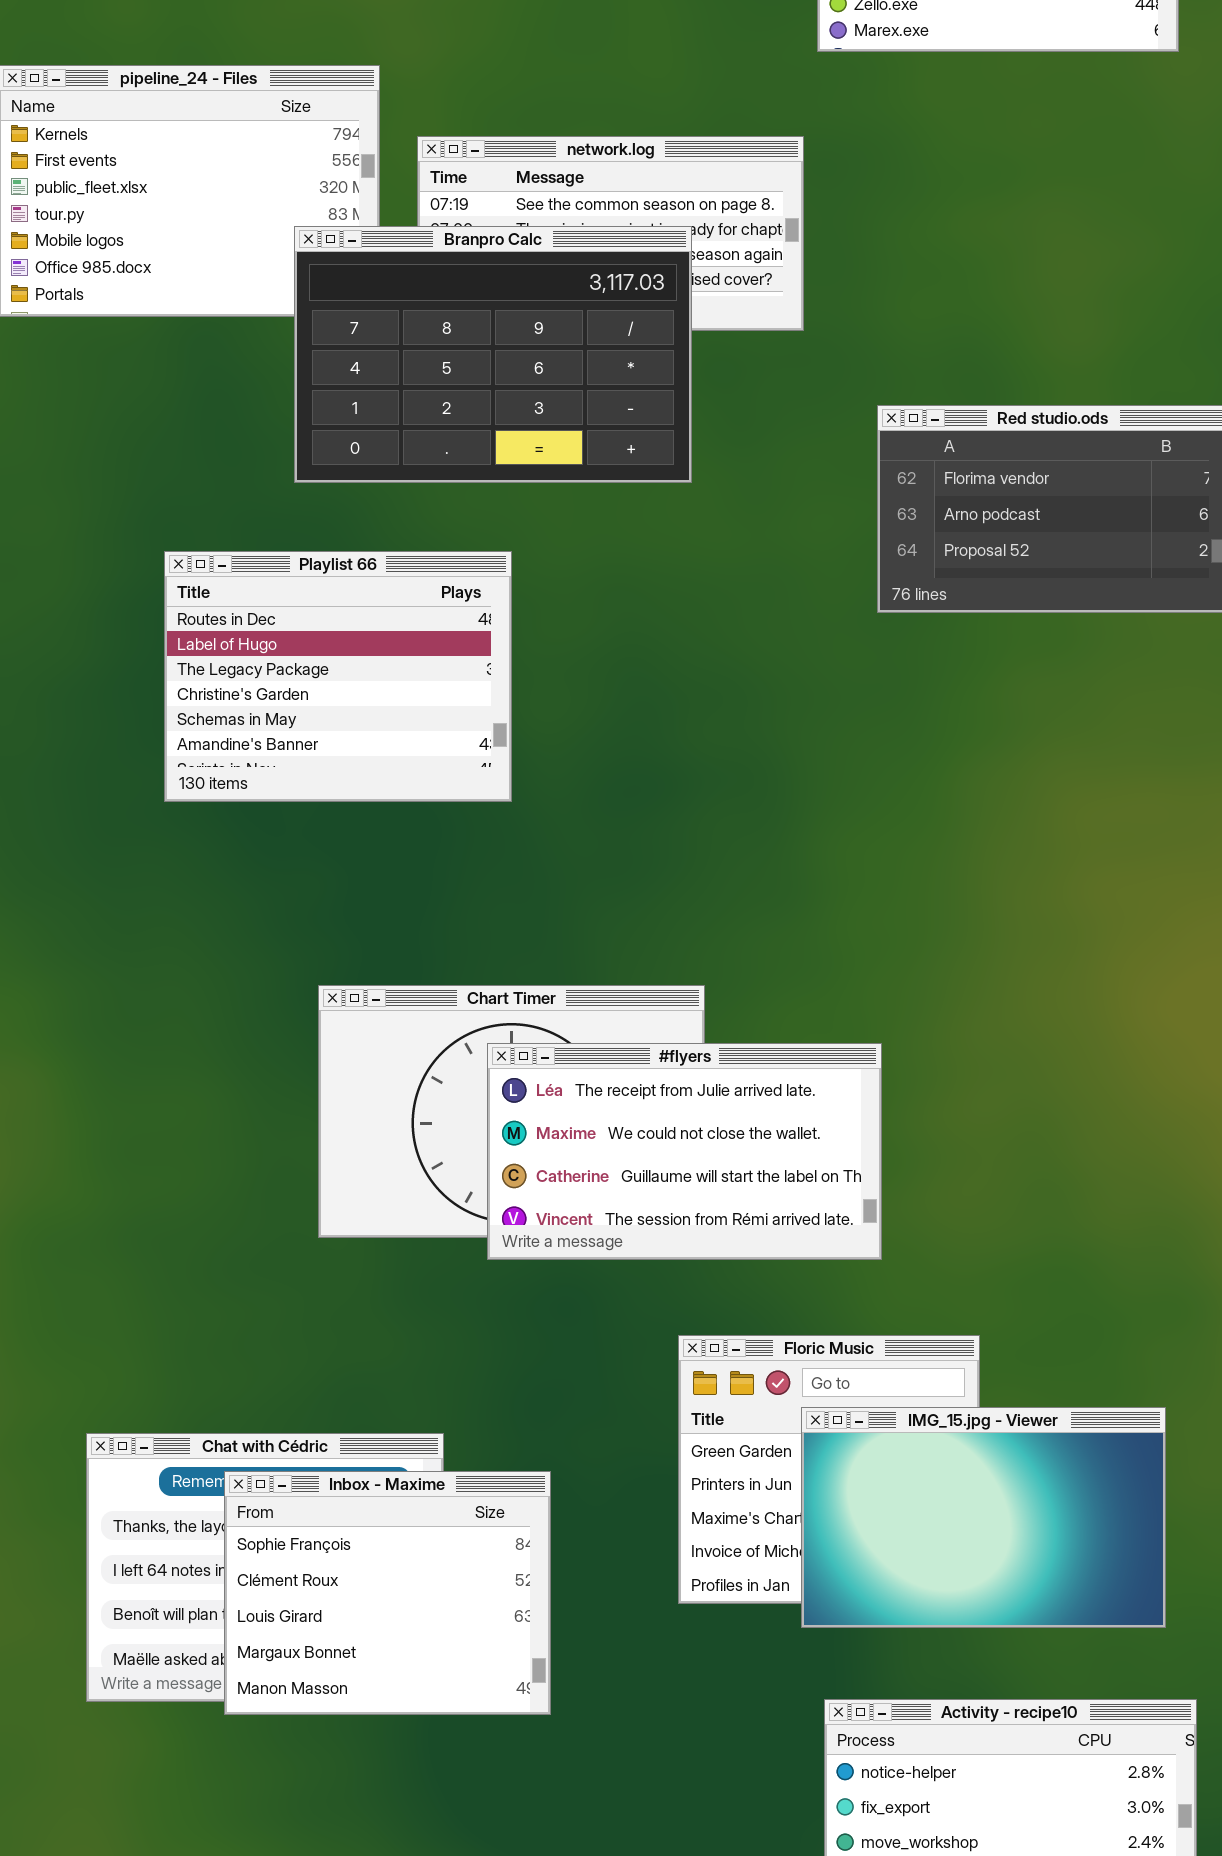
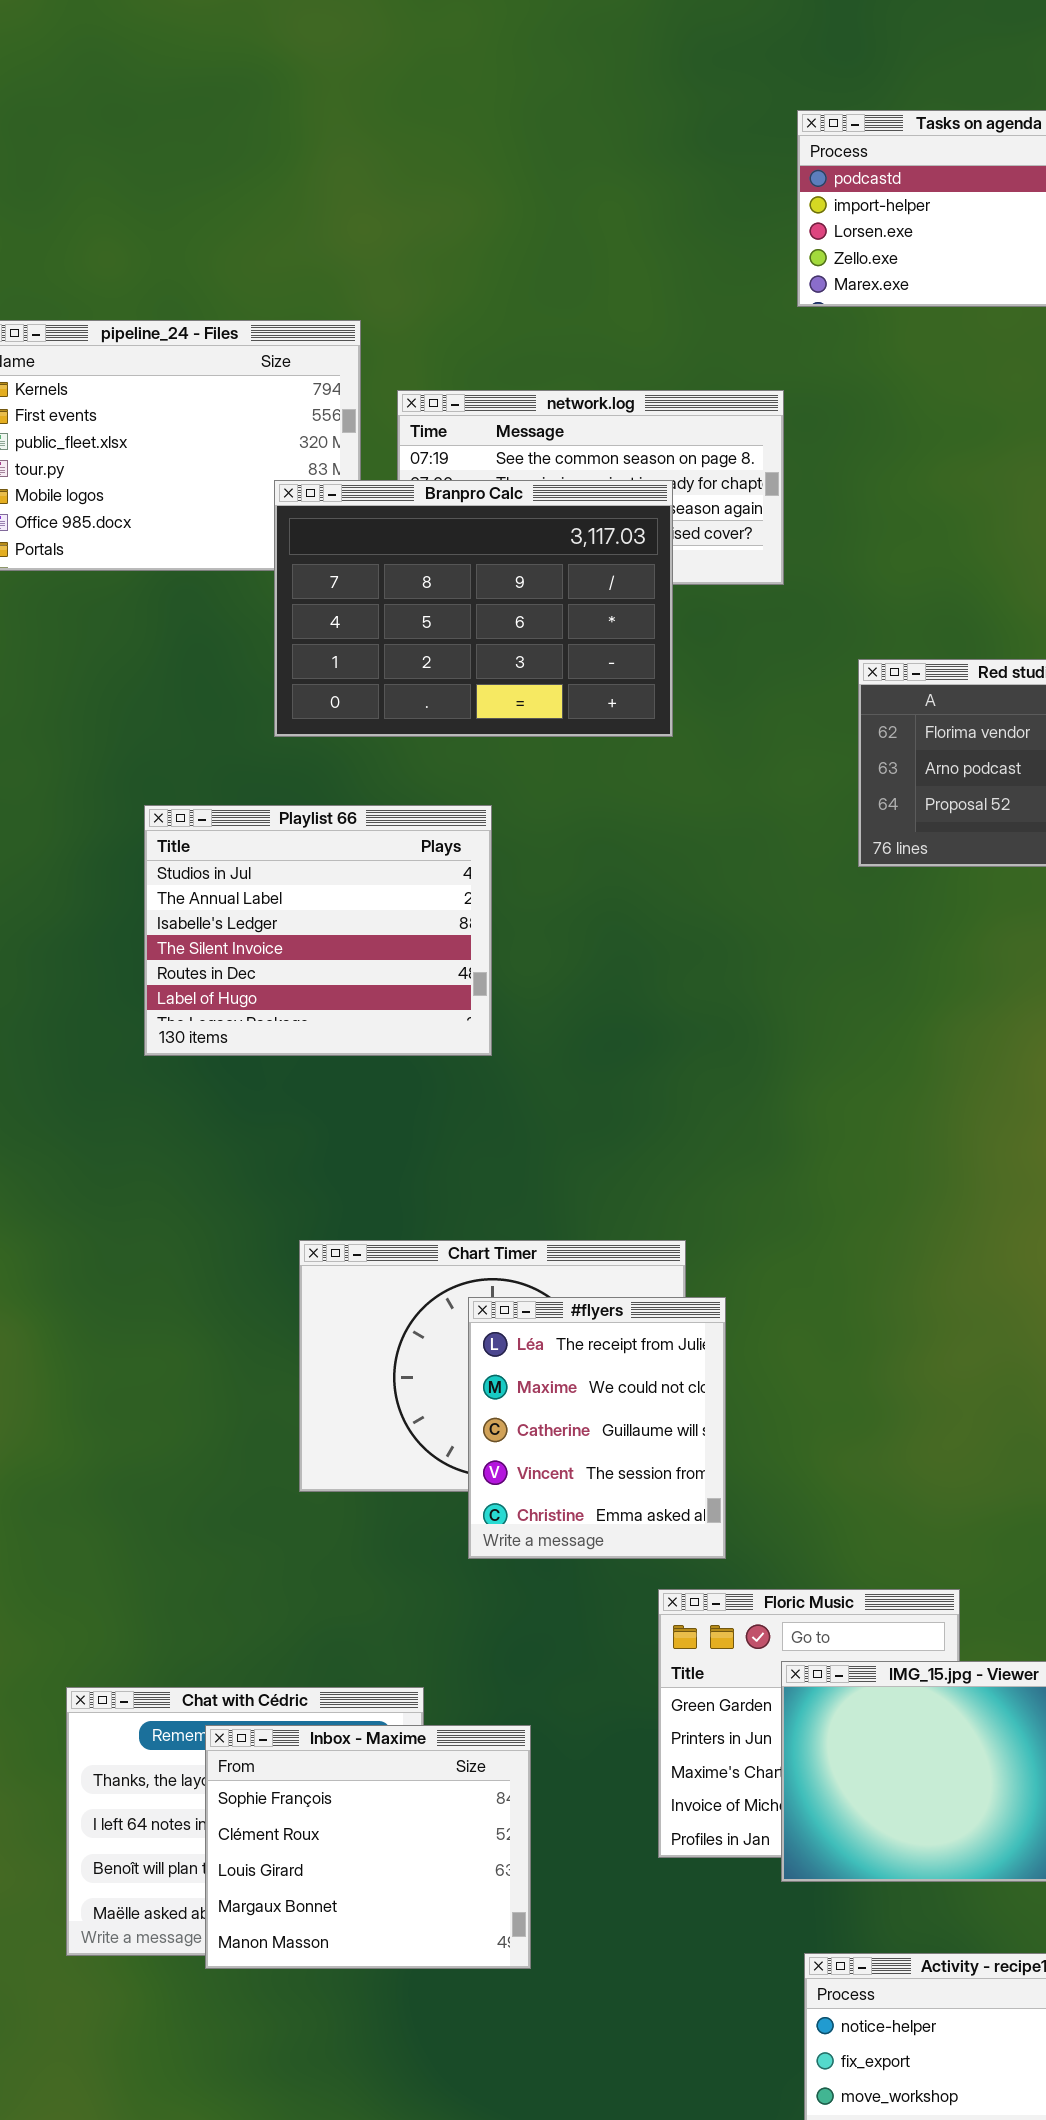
Playlist 66: [164,551,512,802] -> [144,805,492,1056], scrolled up 4 rows
#flyers: [487,1043,882,1260] -> [468,1297,726,1559], resized

